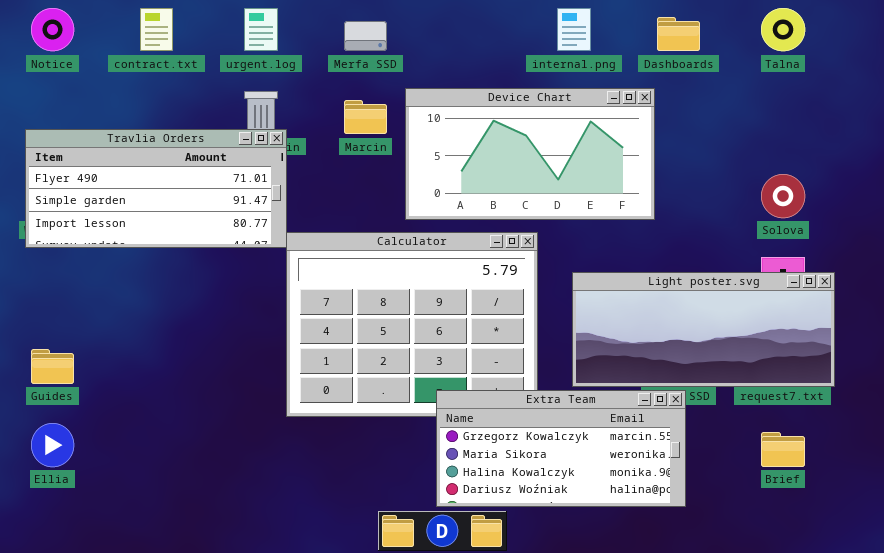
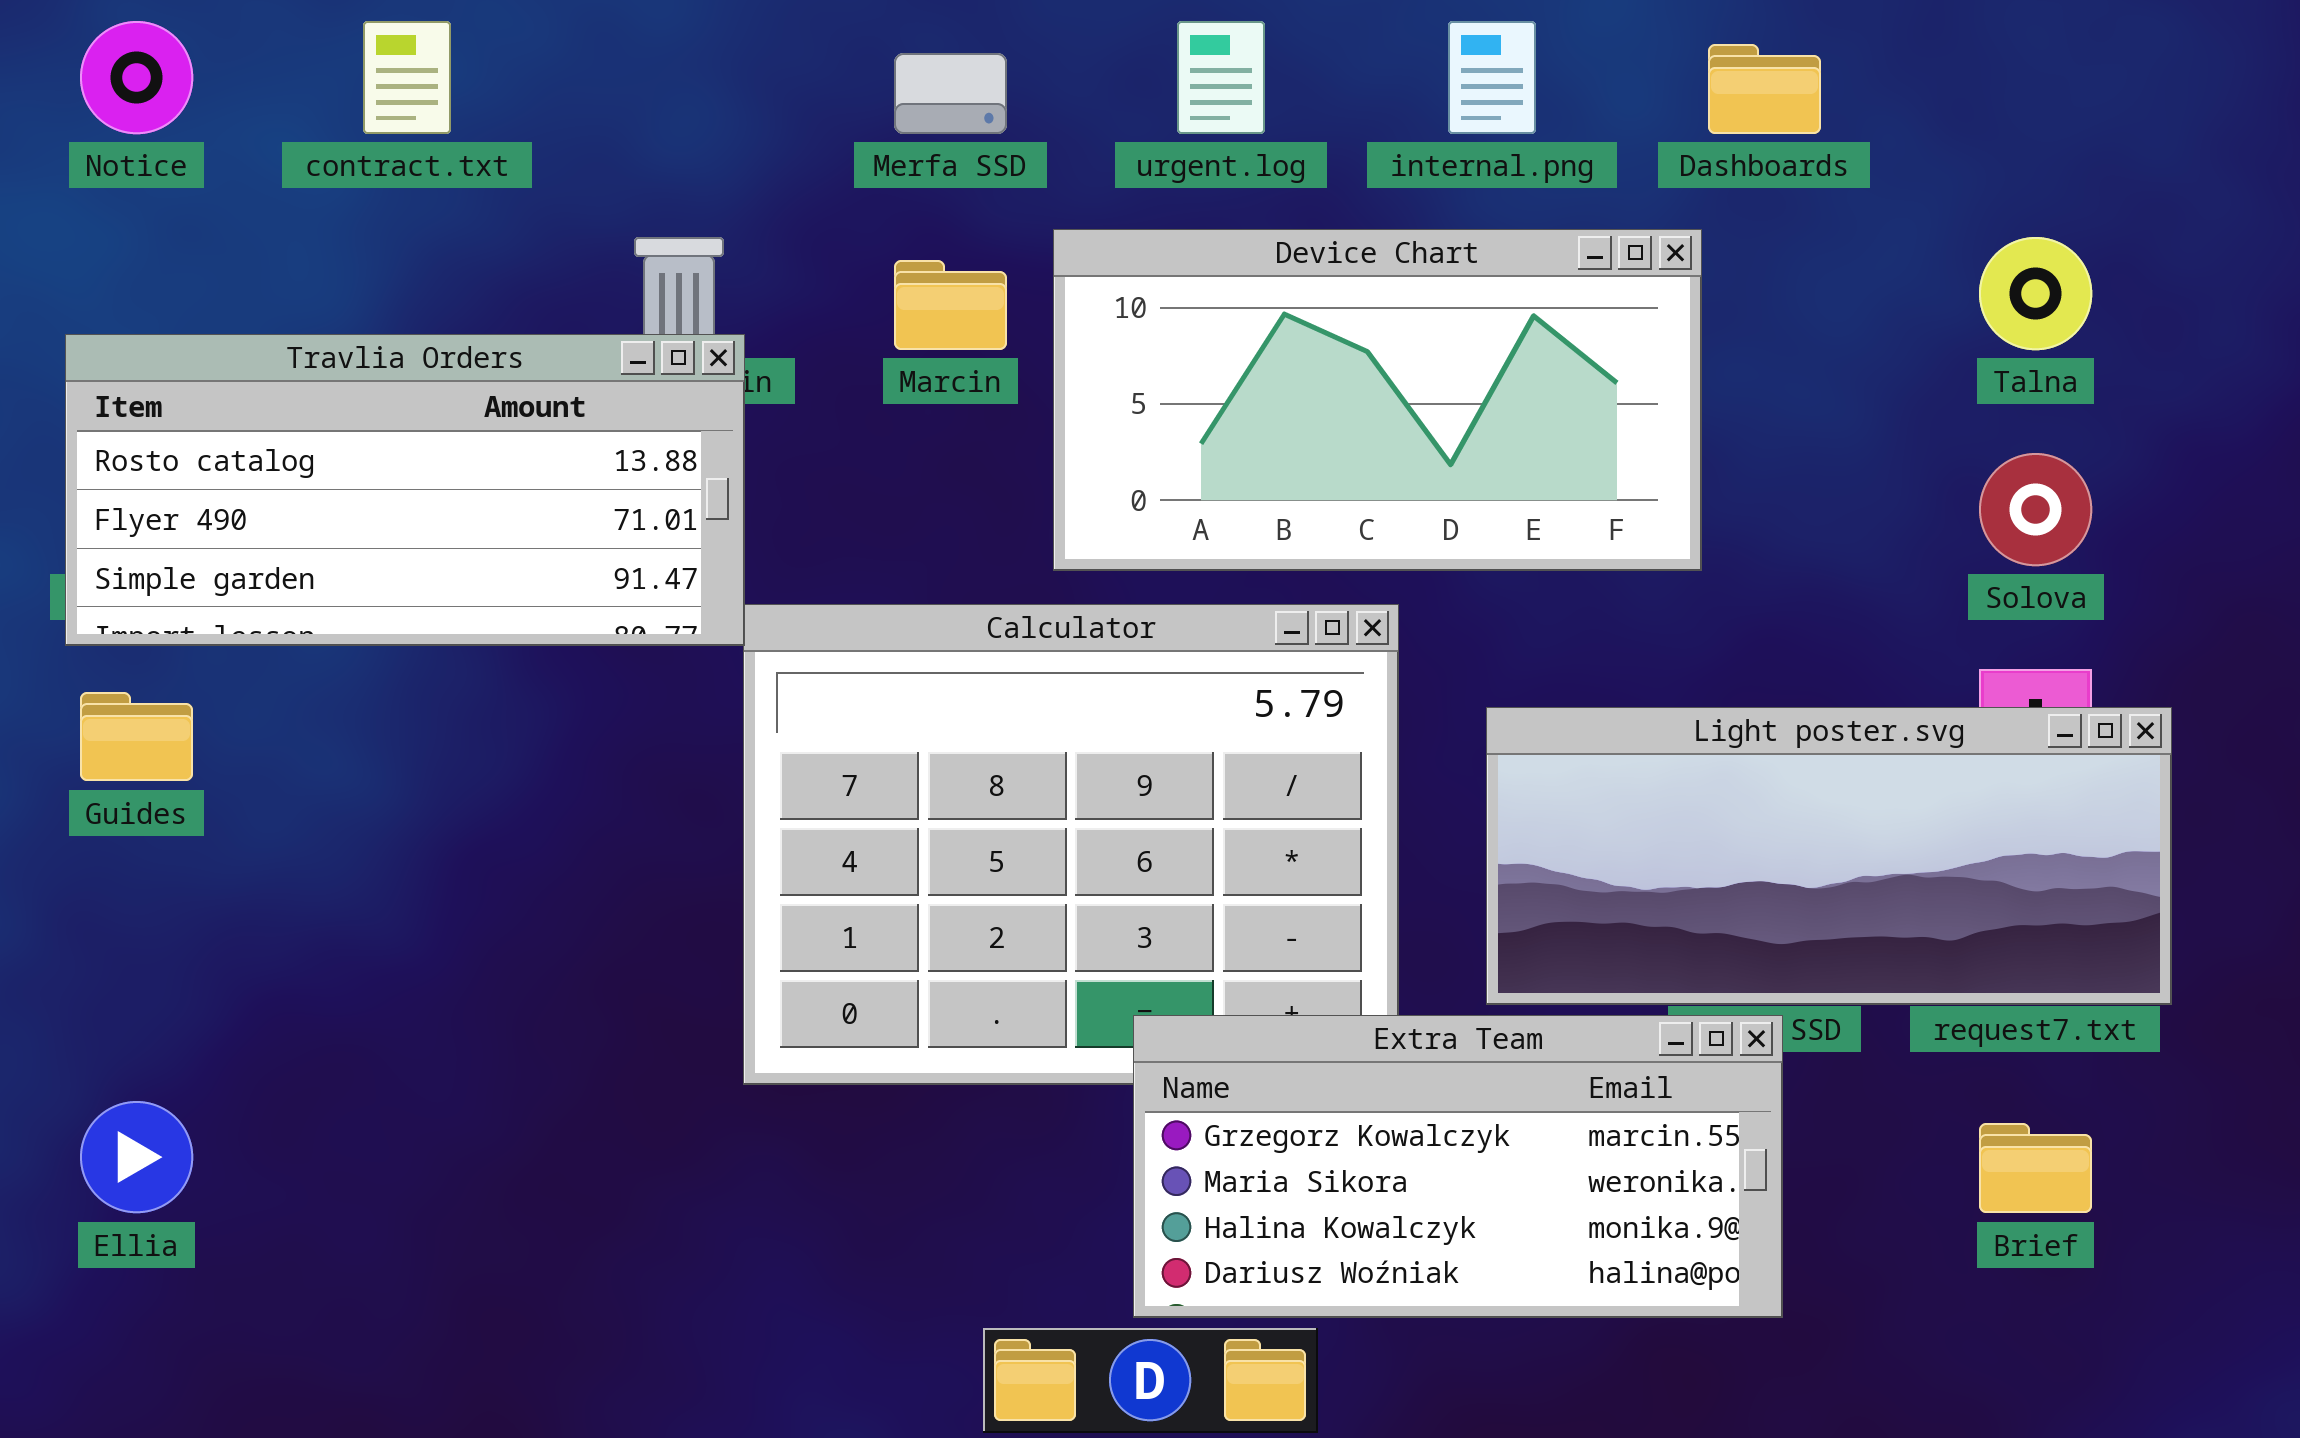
urgent.log: [244,8,278,51] -> [1177,21,1265,134], moved
Talna: [761,8,805,51] -> [1979,237,2092,350], moved
Travlia Orders: [25,129,287,248] -> [65,334,745,646], scrolled up 1 row
Guides: [31,349,74,384] -> [80,692,193,781], moved

